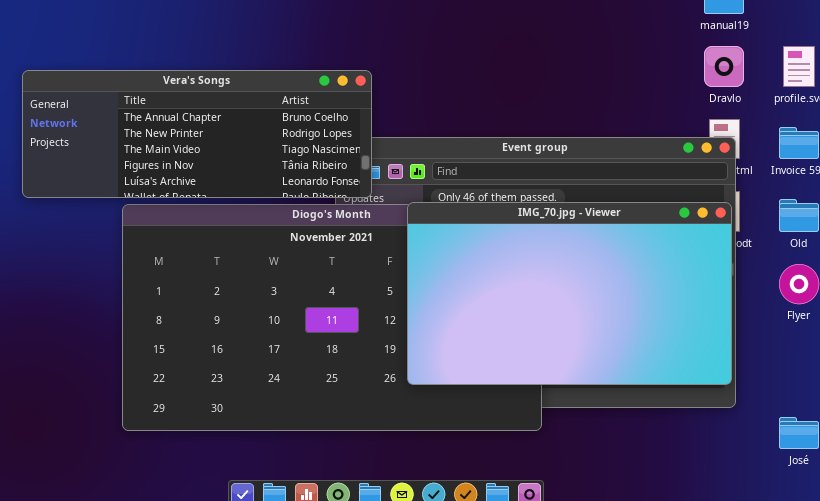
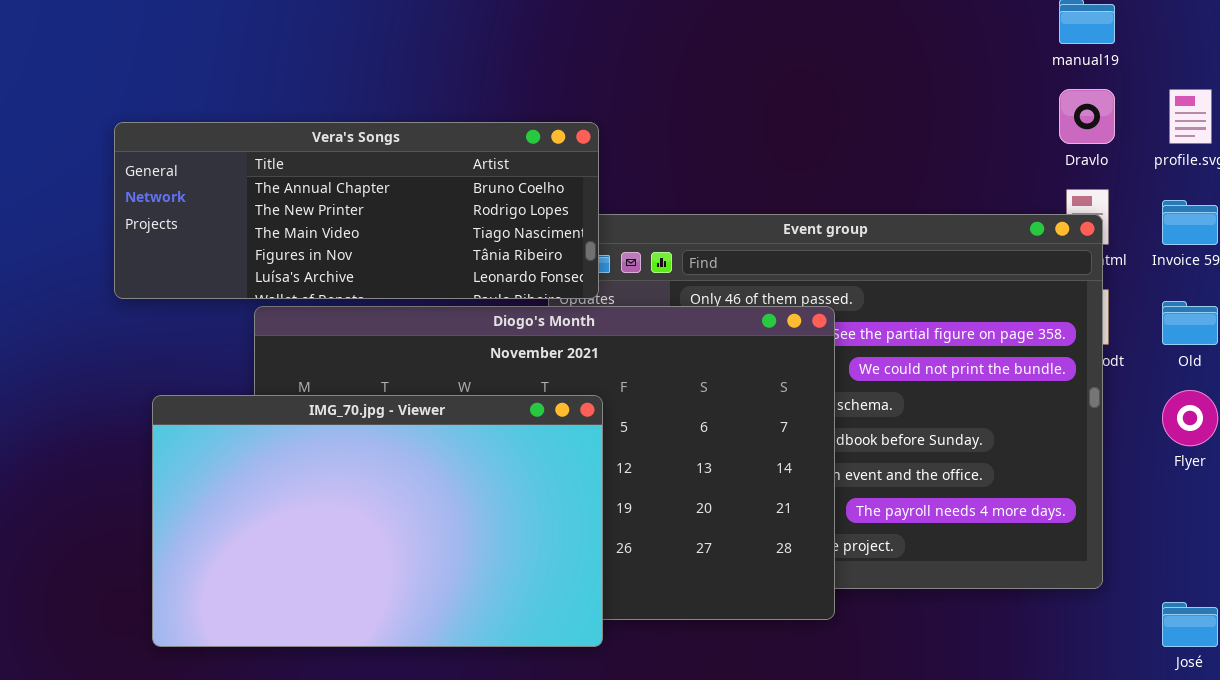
IMG_70.jpg - Viewer: [407,202,732,385] -> [152,395,603,647], moved

